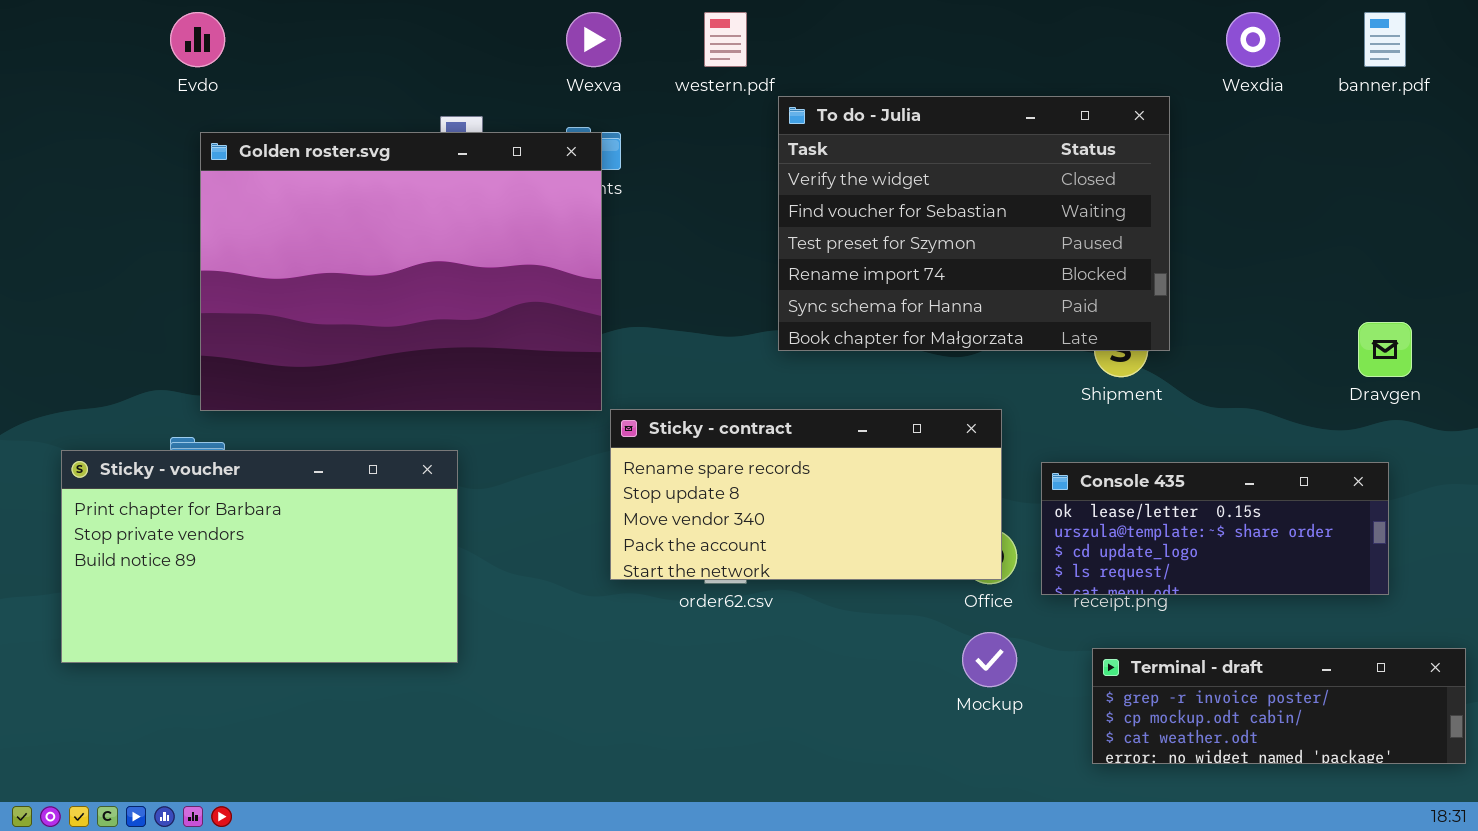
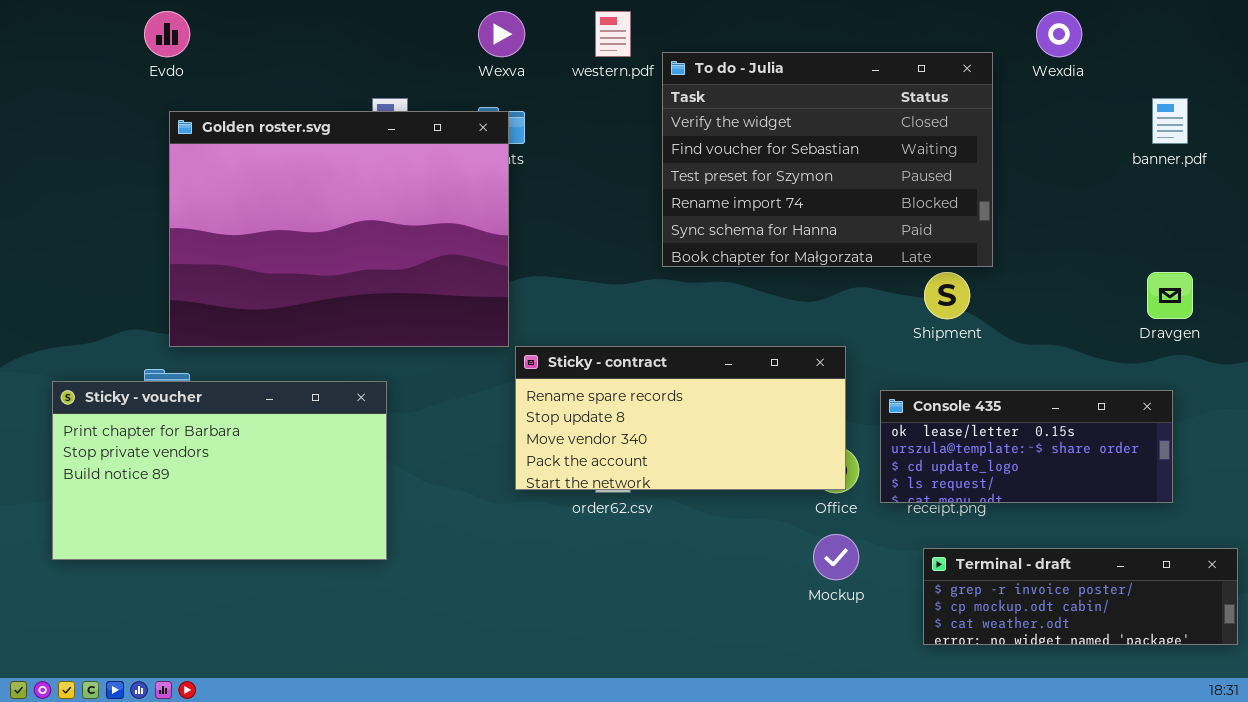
banner.pdf: [1364,12,1406,67] -> [1152,98,1188,144], moved
To do - Julia: [778,96,1170,351] -> [662,52,993,267], moved

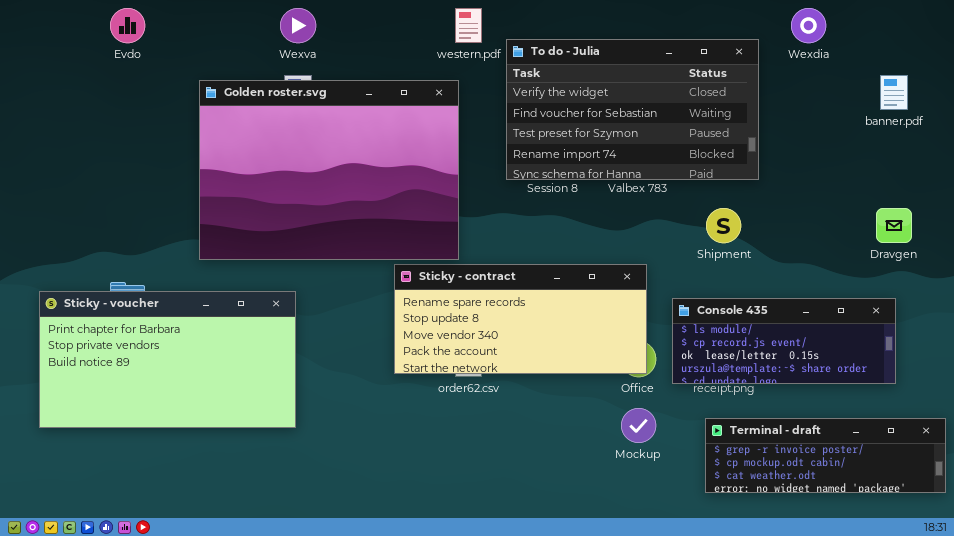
Wexva: [478,11,525,57] -> [280,8,316,43], moved
To do - Julia: [662,52,993,267] -> [506,39,759,180], resized
Golden roster.svg: [169,111,509,347] -> [199,80,459,260], moved
Console 435: [880,390,1173,503] -> [672,298,896,384], scrolled up 2 rows

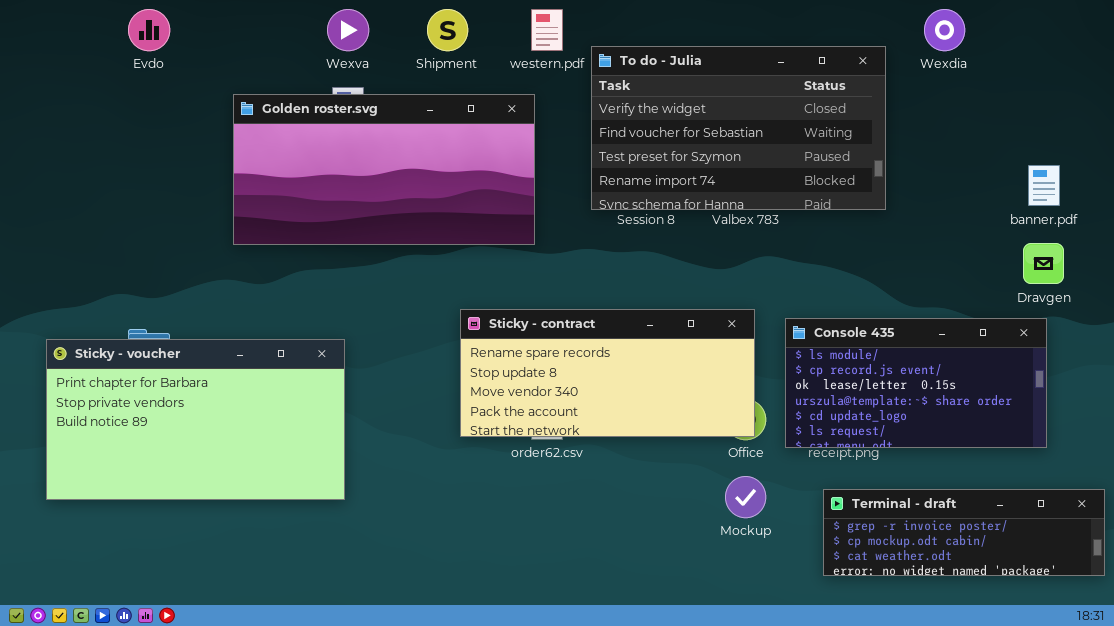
banner.pdf: [880,75,908,110] -> [1028,165,1060,206], moved
Golden roster.svg: [199,80,459,260] -> [233,94,535,245], resized
Shipment: [706,208,741,243] -> [427,9,468,51], moved
Console 435: [672,298,896,384] -> [785,318,1047,448], resized

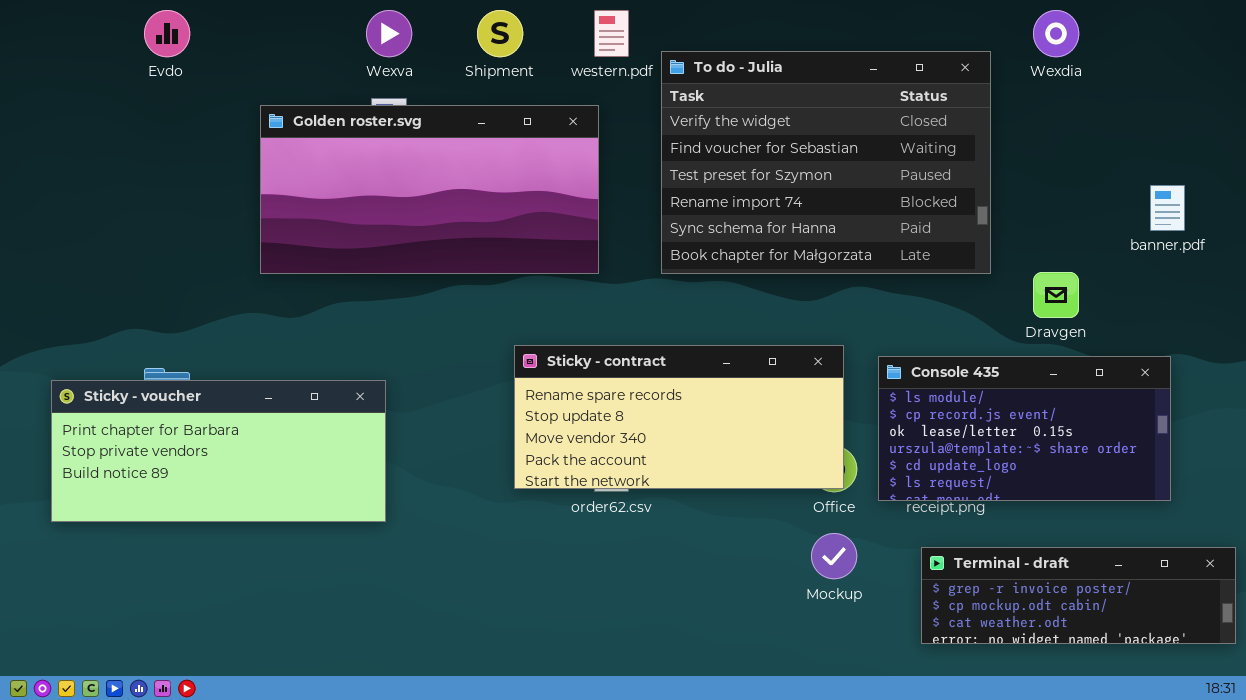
To do - Julia: [591,46,886,210] -> [661,51,991,274], resized
Dravgen: [1023,243,1064,284] -> [1033,272,1079,318], moved
Sticky - voucher: [46,339,345,500] -> [51,380,386,522], resized

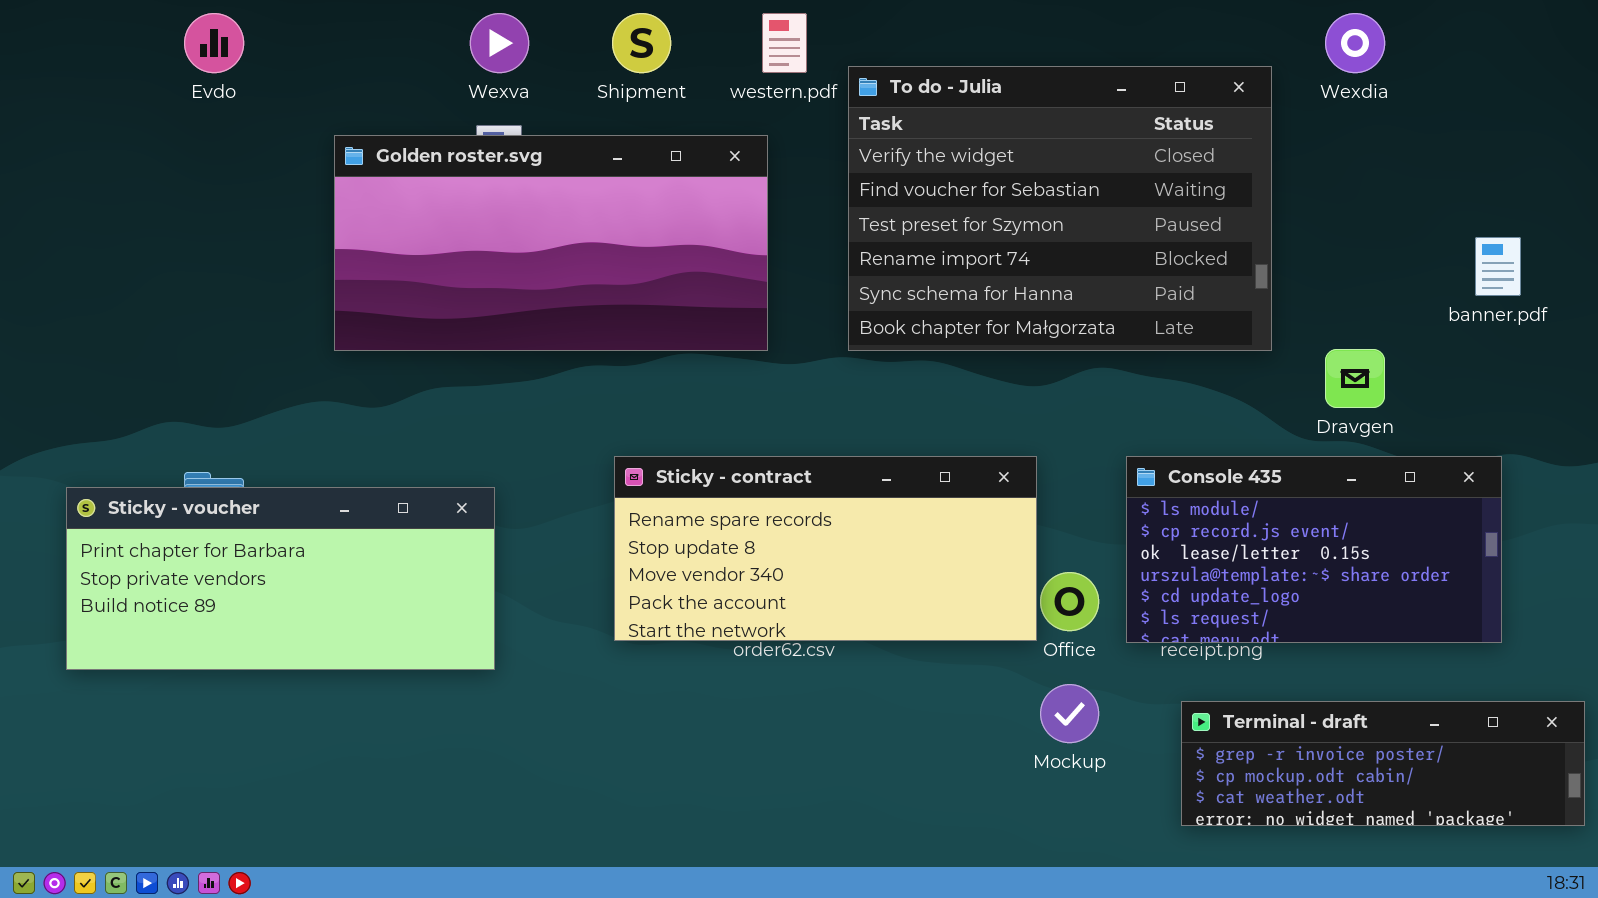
Sticky - contract: [514,345,844,489] -> [614,456,1037,641], moved

